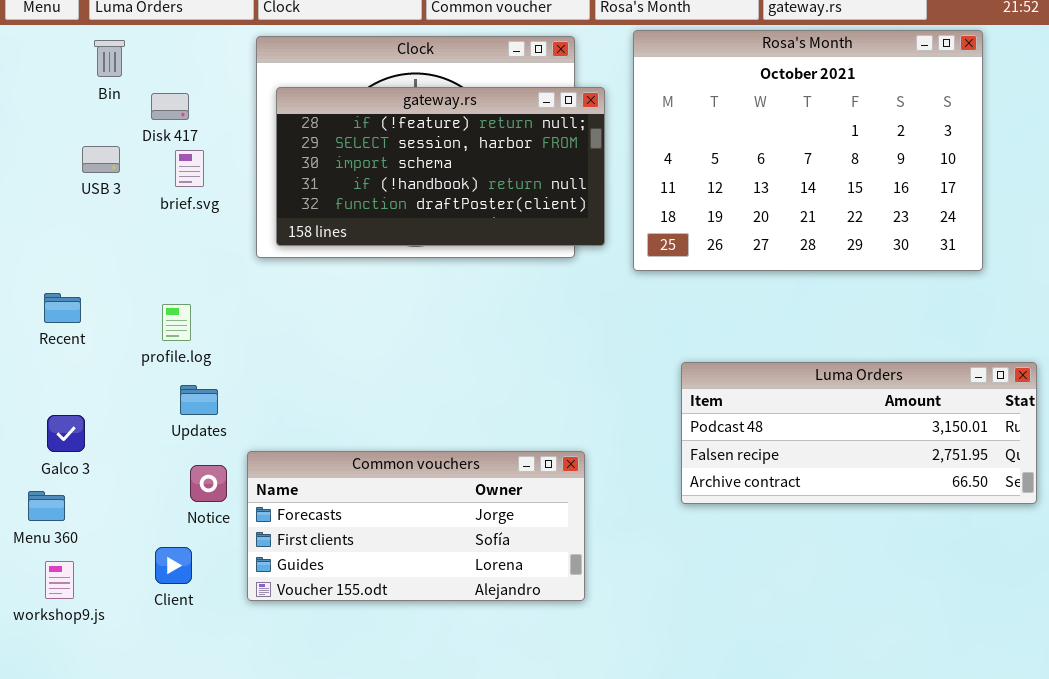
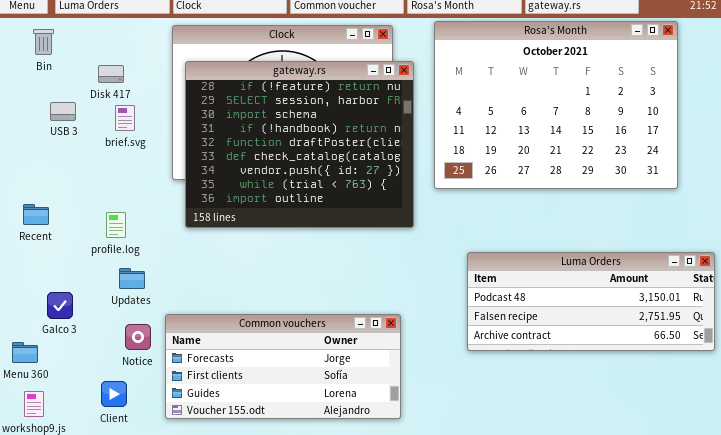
Bin: [94,40,125,77] -> [33,29,54,55], moved
gateway.rs: [276,87,605,246] -> [185,61,414,228], resized
Galco 3: [47,415,85,452] -> [47,292,73,319], moved

